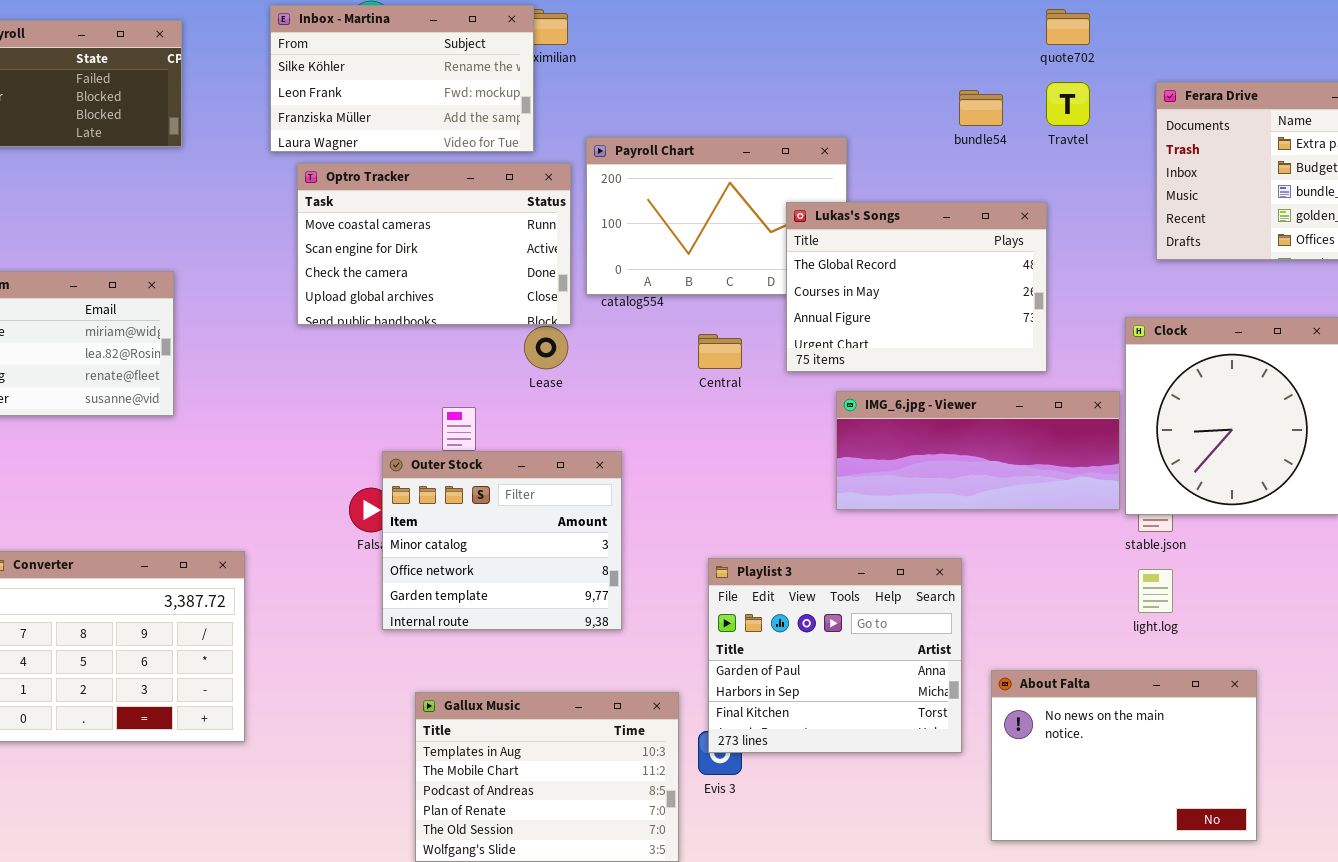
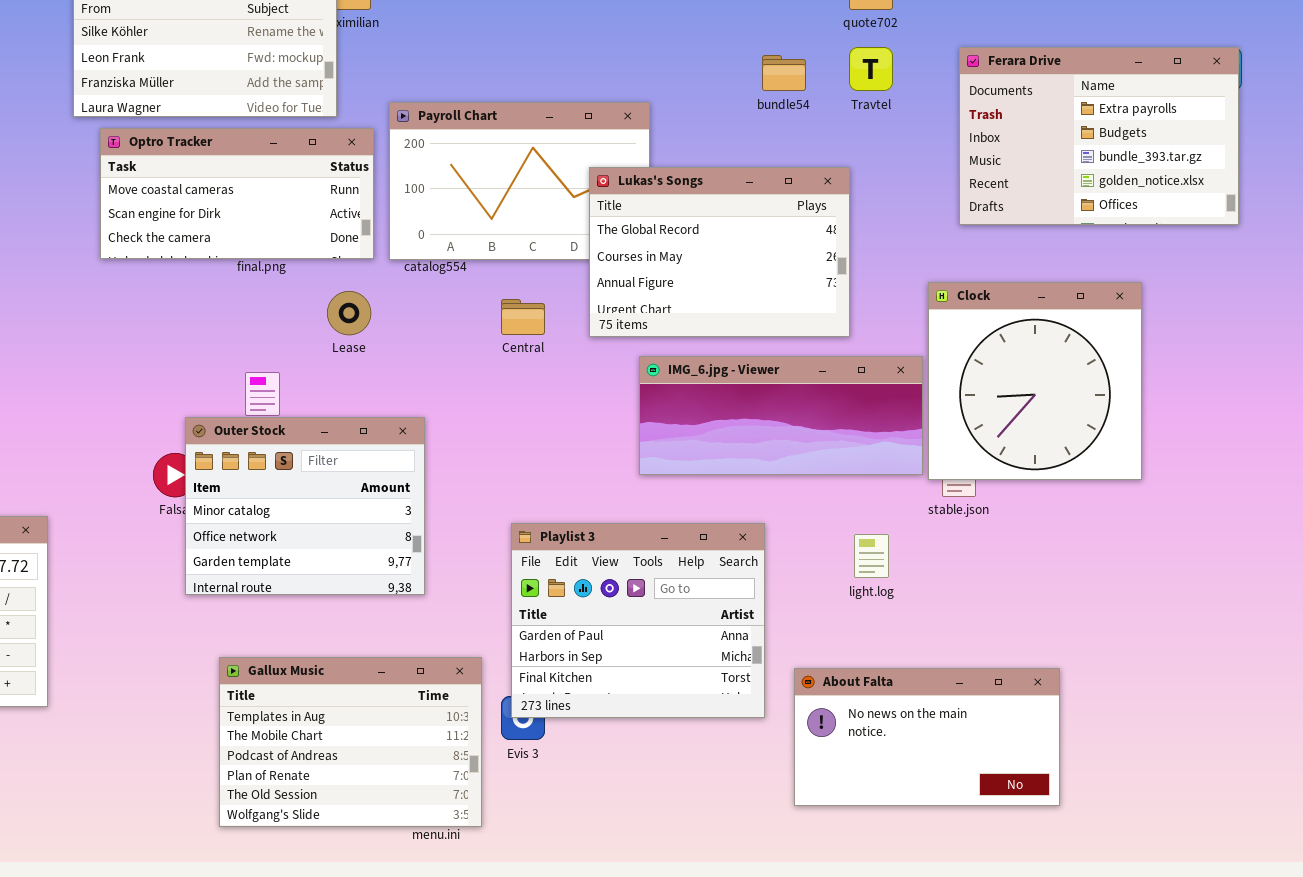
Optro Tracker: [297,163,571,325] -> [100,128,374,259], resized
light.log: [1138,569,1173,613] -> [854,534,889,578], moved
About Falta: [991,670,1257,841] -> [794,668,1060,806], resized

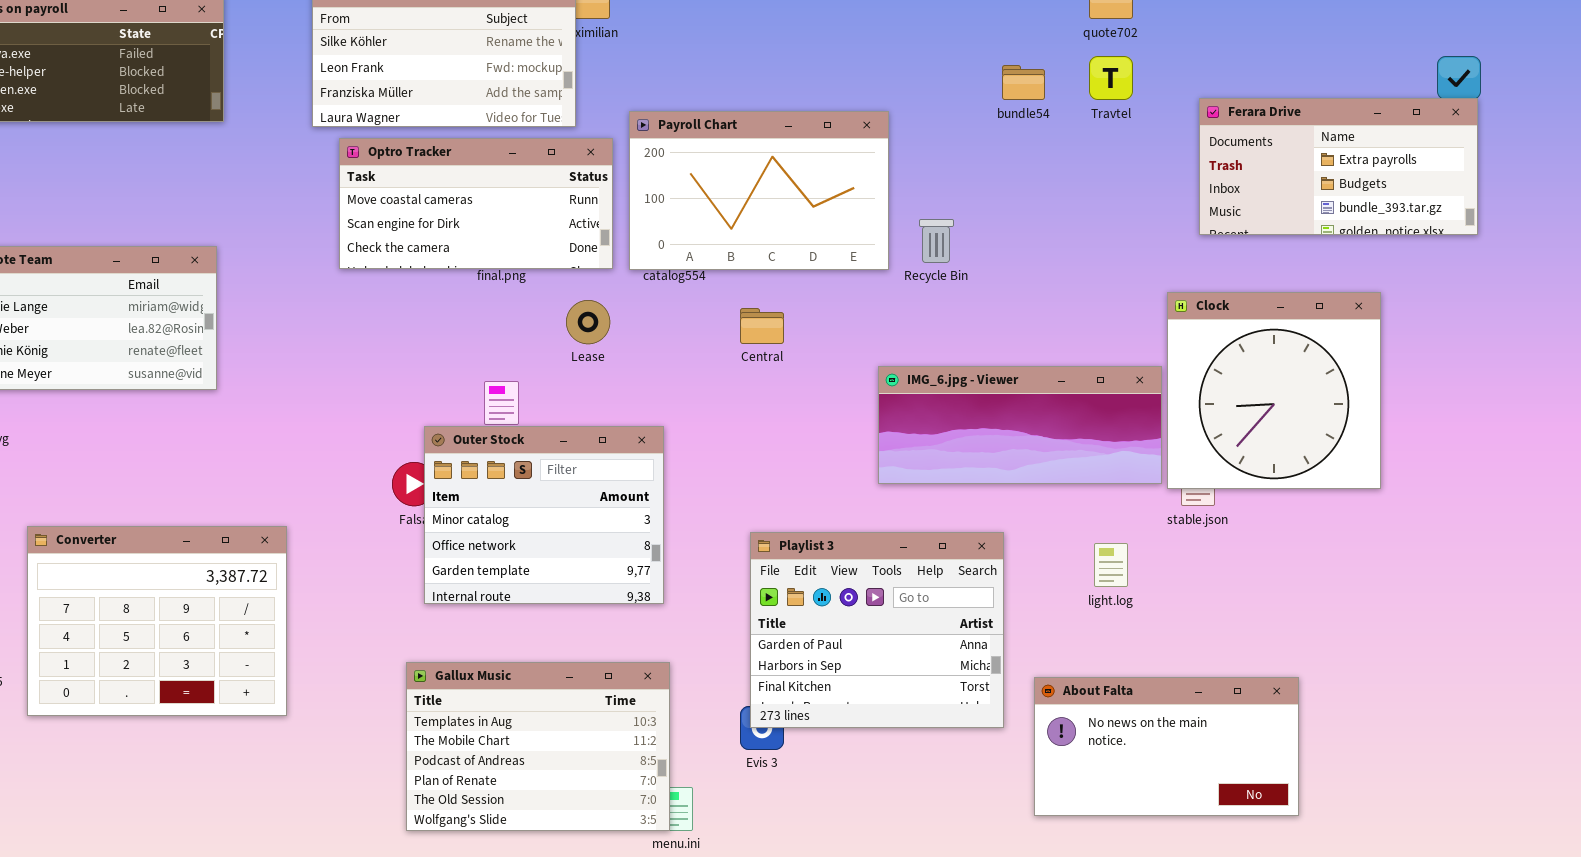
Ferara Drive: [959,47,1239,225] -> [1199,98,1478,235], resized
Lukas's Songs: [589,167,850,337] -> none, closed
Gallux Music: [219,657,482,827] -> [406,662,670,831], moved

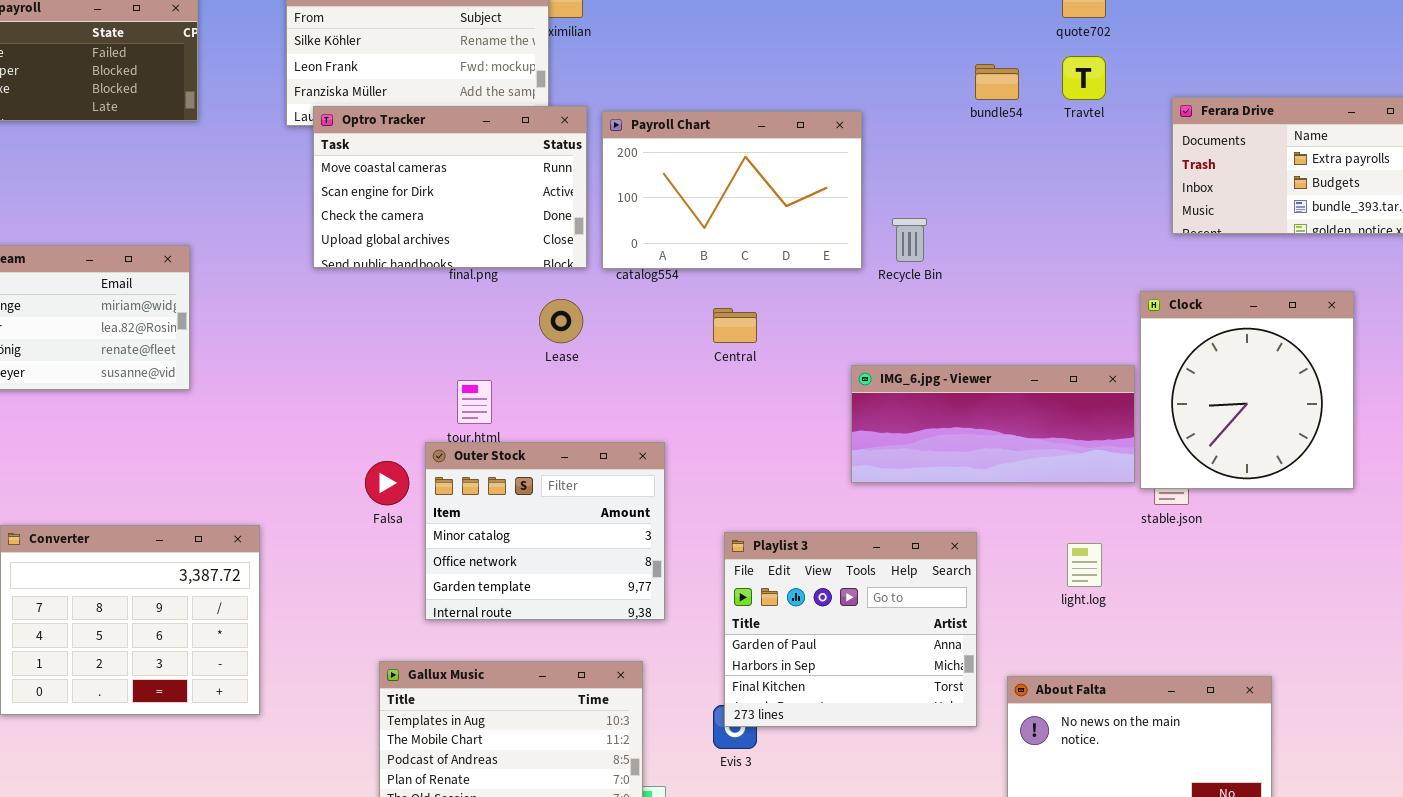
Optro Tracker: [339,138,613,269] -> [313,106,587,268], resized
Outer Stock: [424,426,664,604] -> [425,442,665,620], moved

